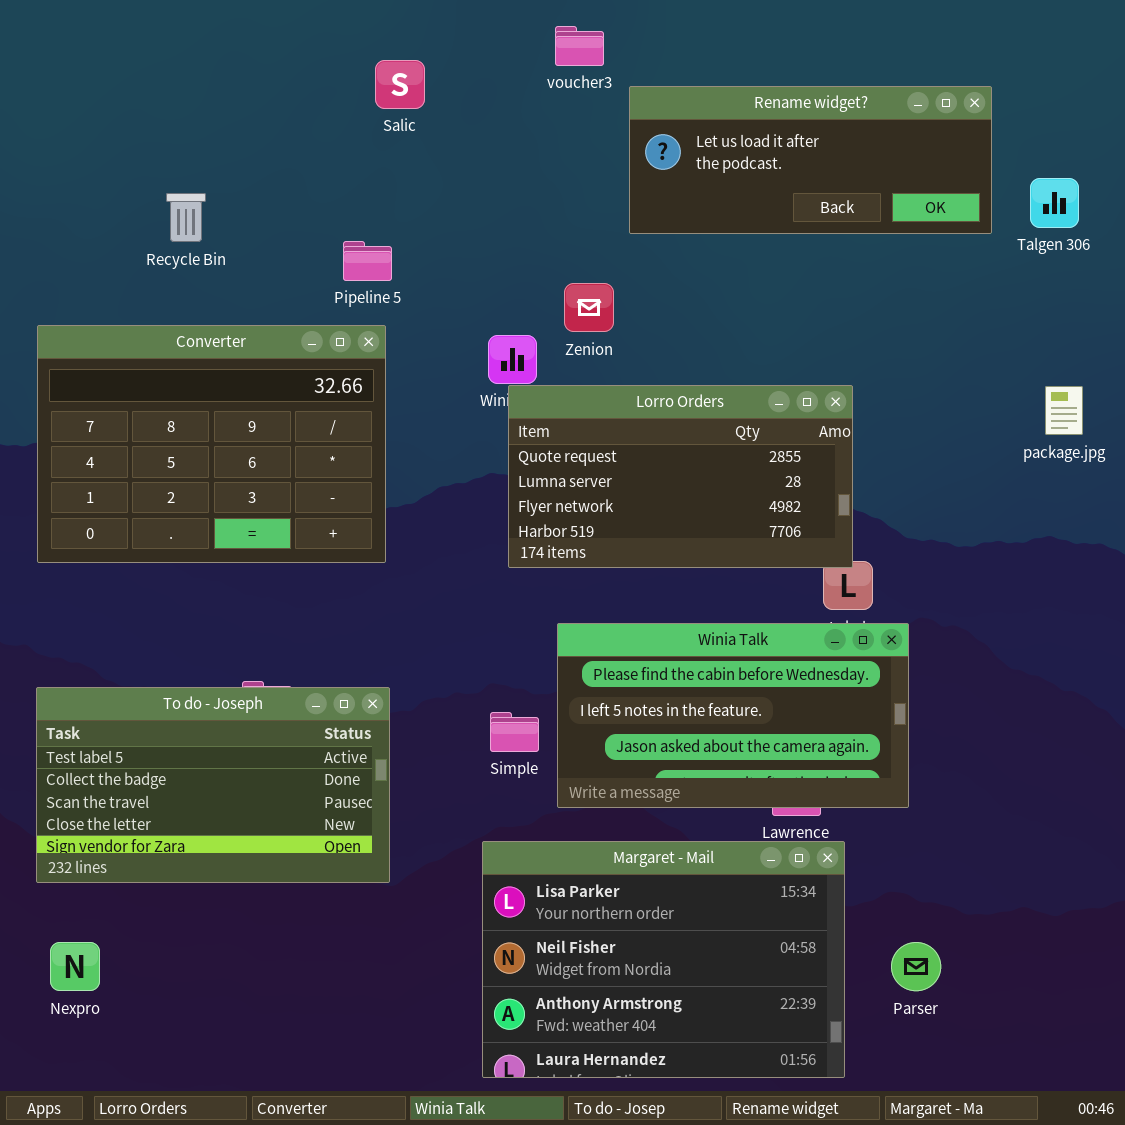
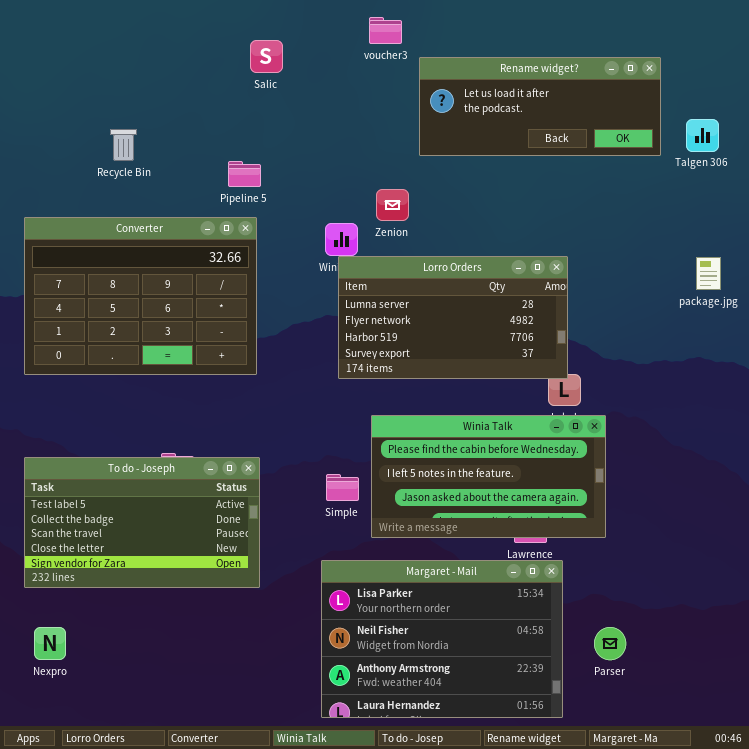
Lorro Orders: [508,385,853,568] -> [338,256,568,379], scrolled down 1 row

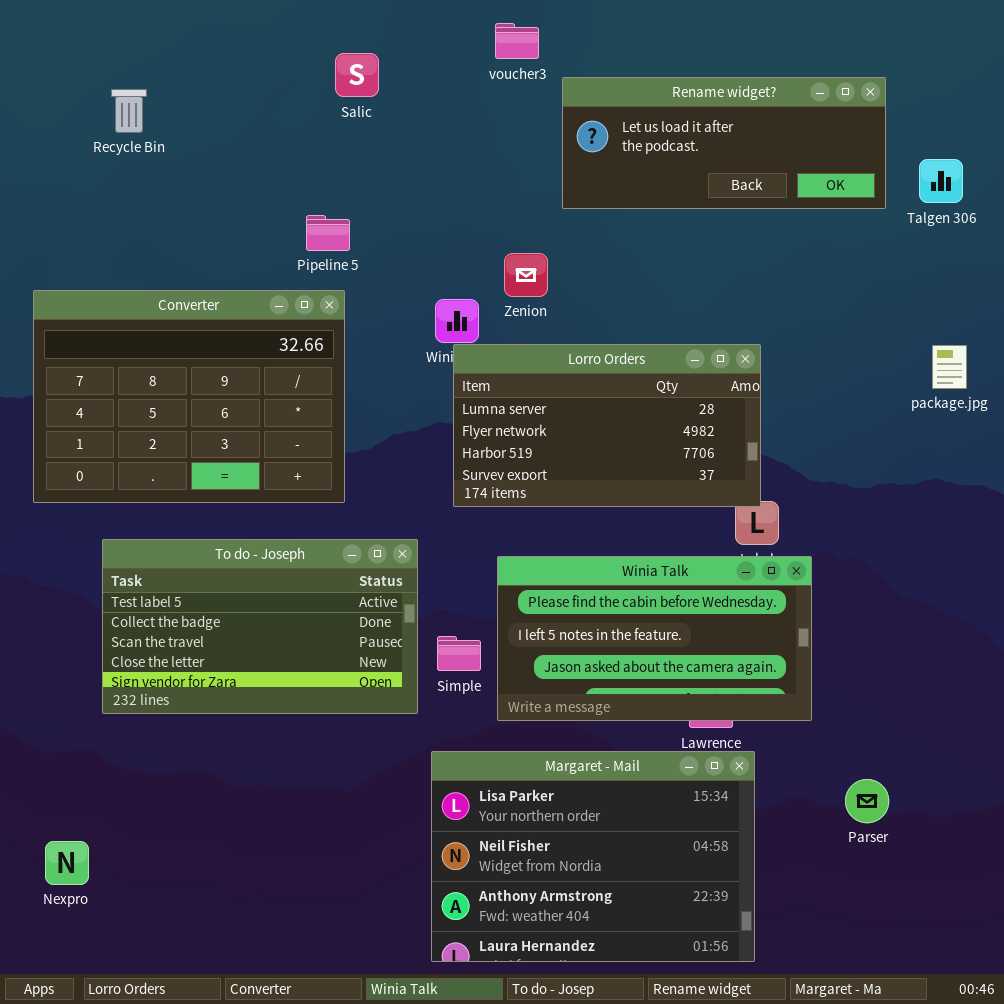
Recycle Bin: [110,129,137,161] -> [111,89,147,133], moved
To do - Joseph: [24,457,260,588] -> [102,539,418,714], moved
Parser: [594,627,626,660] -> [845,779,889,823], moved

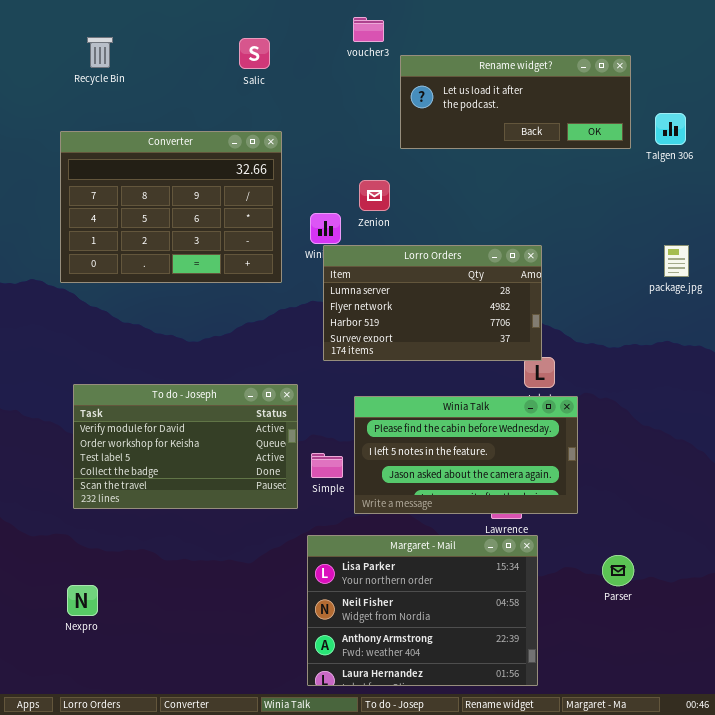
Recycle Bin: [111,89,147,133] -> [87,37,113,68], moved
Converter: [33,290,345,503] -> [60,131,282,283], moved
To do - Joseph: [102,539,418,714] -> [73,384,298,509], scrolled up 2 rows
Nexpro: [45,841,89,885] -> [67,585,98,616], moved

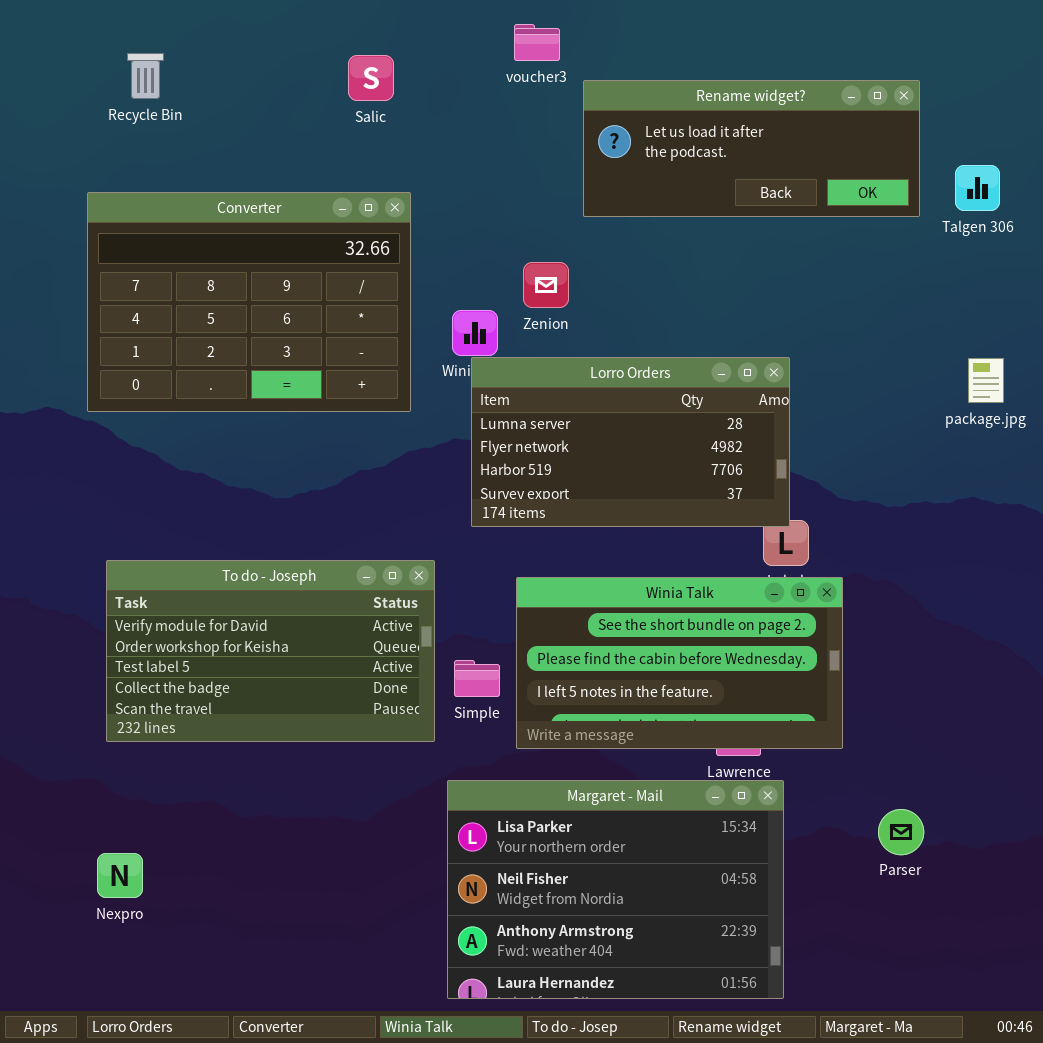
Winia Talk: [354,396,578,514] -> [516,577,843,749], scrolled up 1 row

